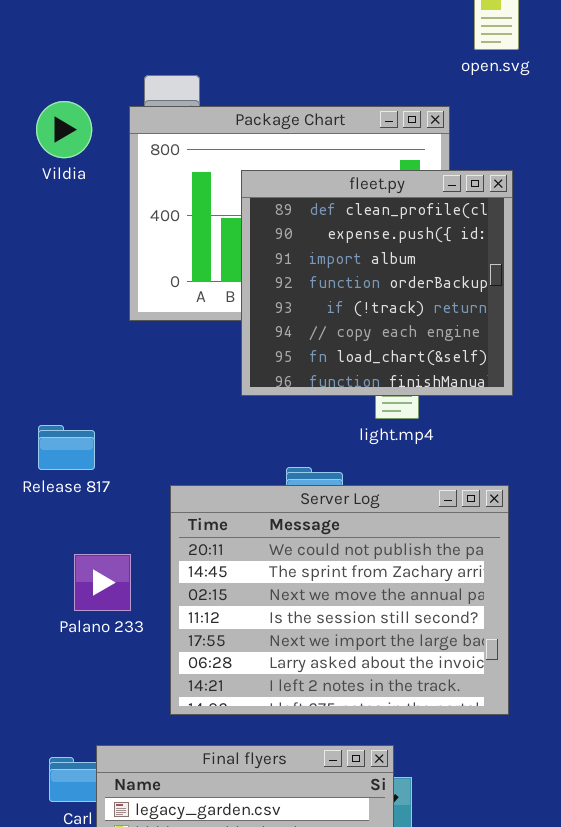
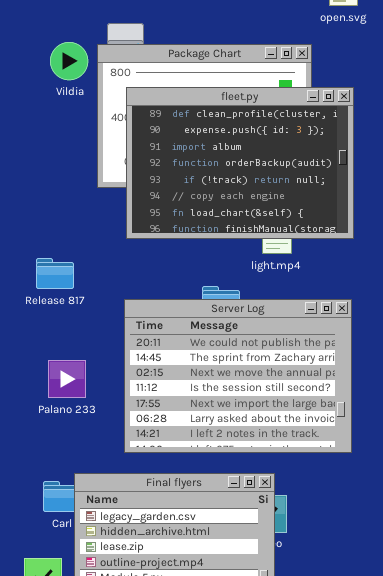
Vildia: [36,101,92,158] -> [50,42,88,80], moved
fleet.py: [241,170,513,396] -> [126,87,354,239], resized
Palano 233: [74,554,131,611] -> [48,360,86,398], moved

